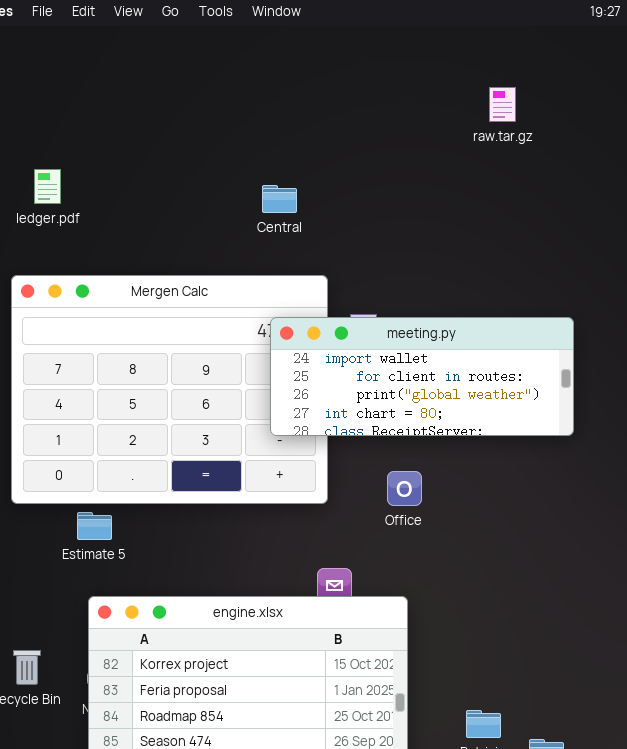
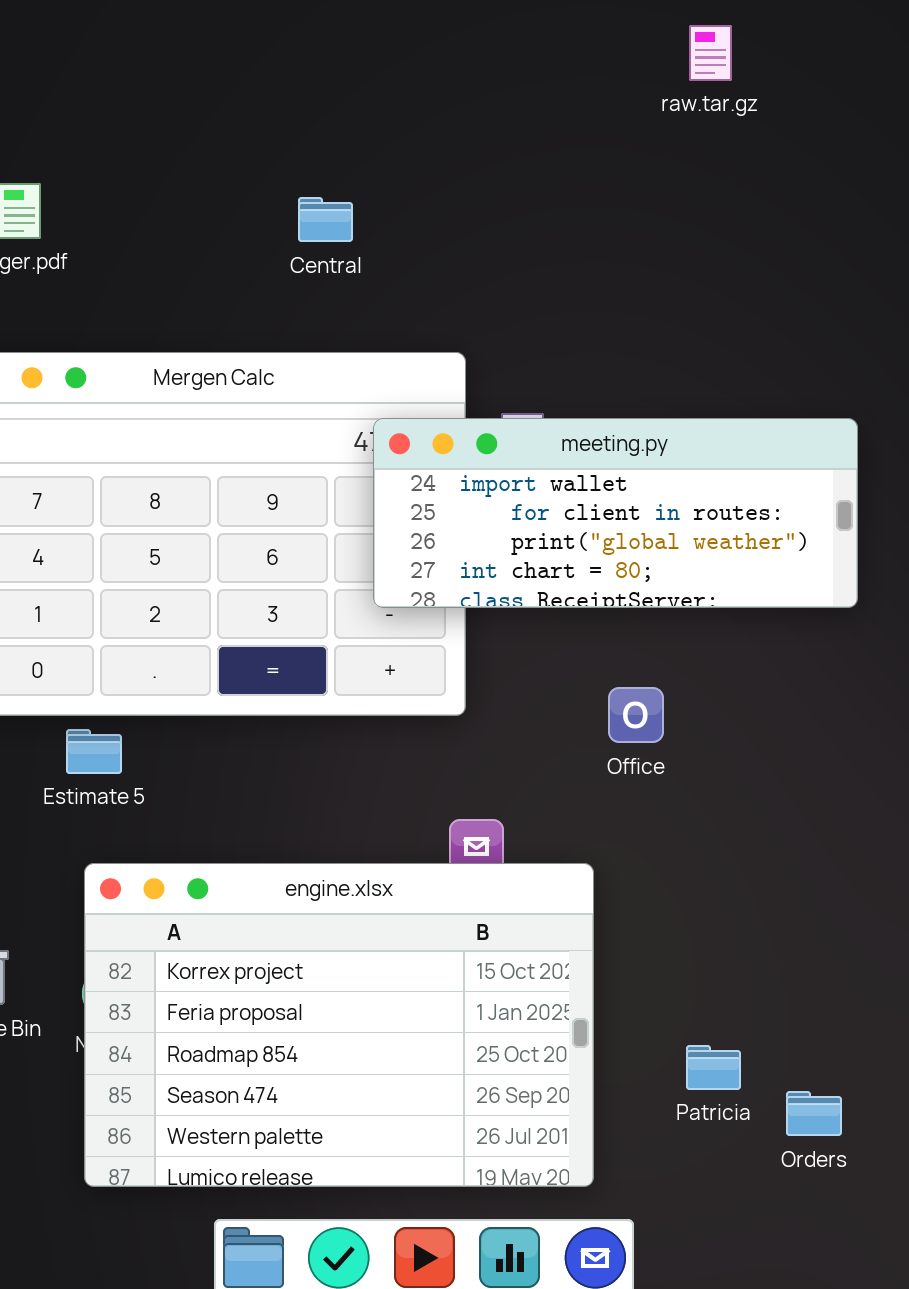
raw.tar.gz: [489,87,516,122] -> [689,25,732,81], moved
Central: [262,185,297,213] -> [298,197,353,242], moved
Office: [387,471,422,506] -> [608,687,664,743], moved

